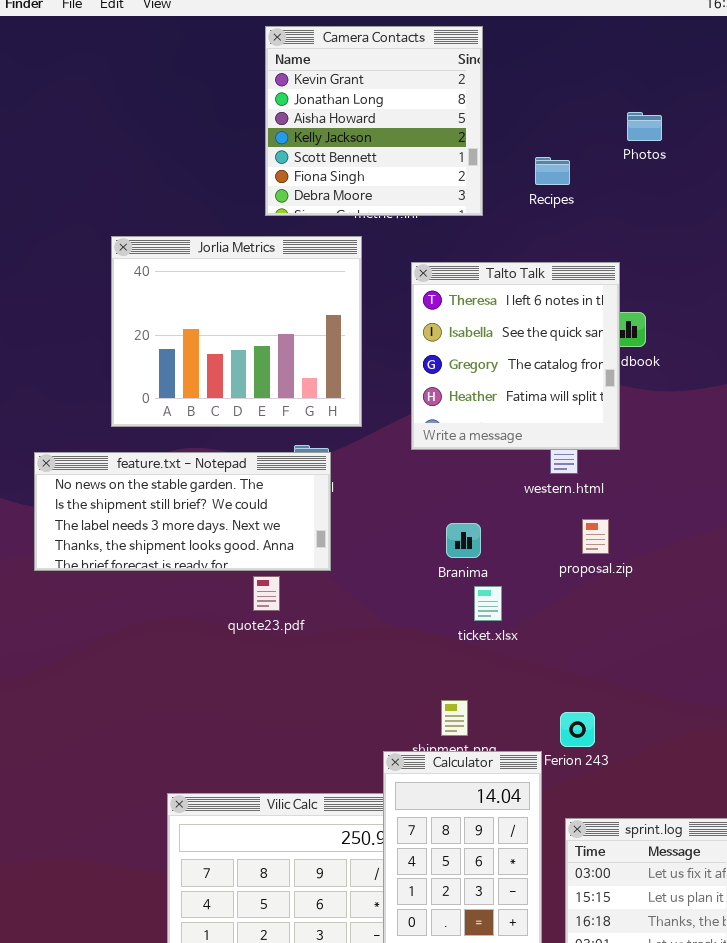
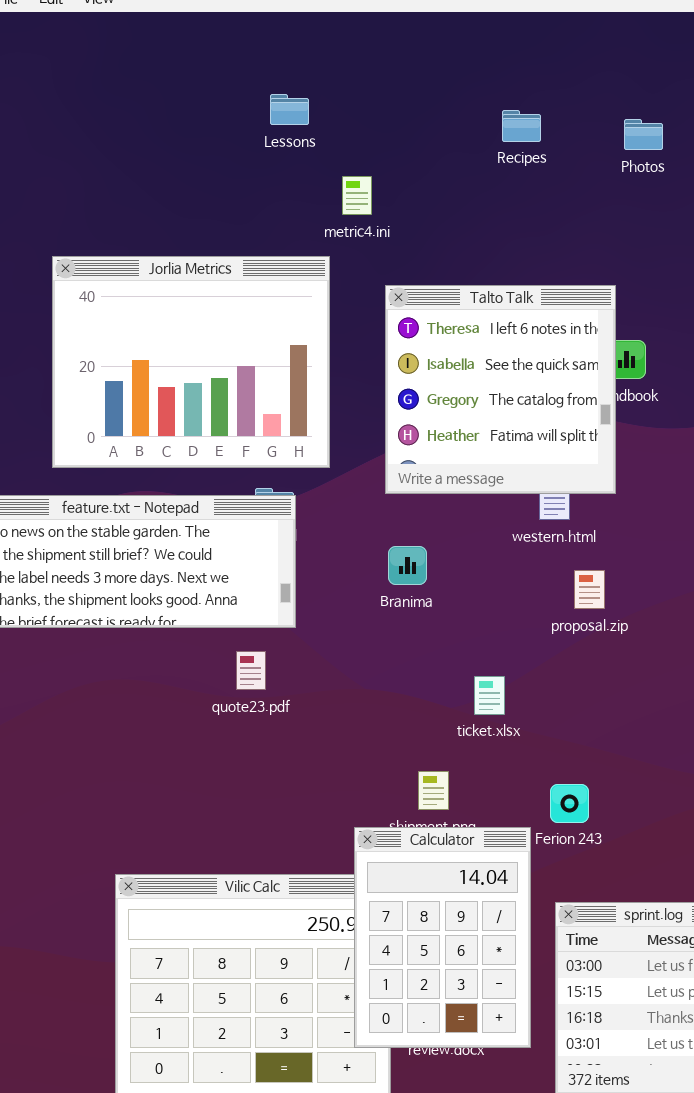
Camera Contacts: [265,26,483,216] -> none, closed
Recipes: [535,157,570,185] -> [502,110,541,142], moved
Branima: [446,523,481,558] -> [388,546,427,585], moved
quote23.pdf: [253,576,280,611] -> [236,651,266,690], moved
ticket.xlsx: [474,586,502,621] -> [474,676,505,715], moved

